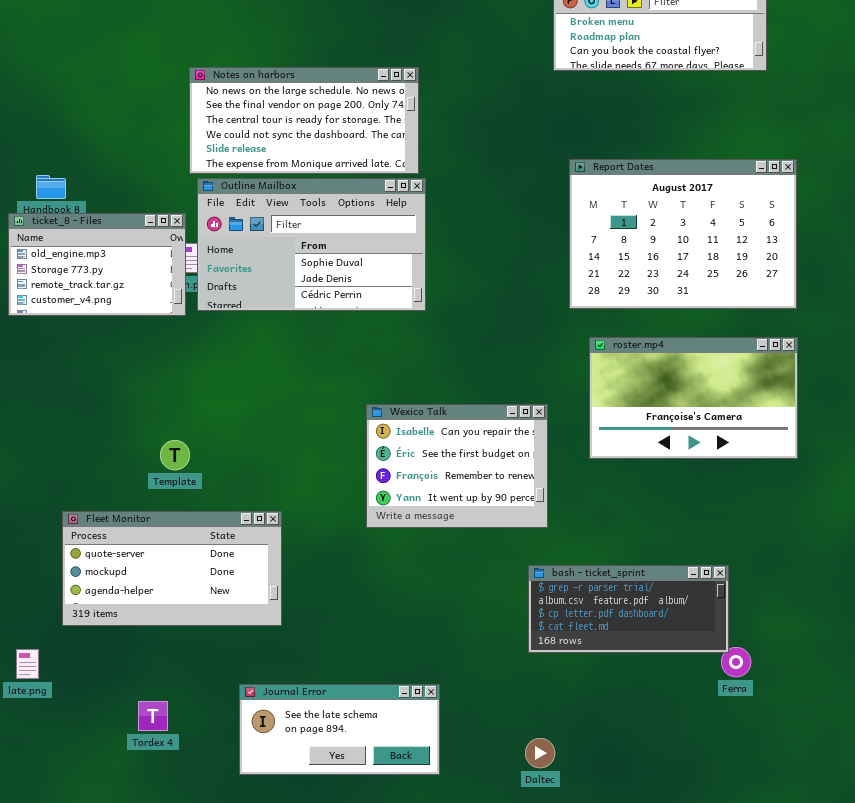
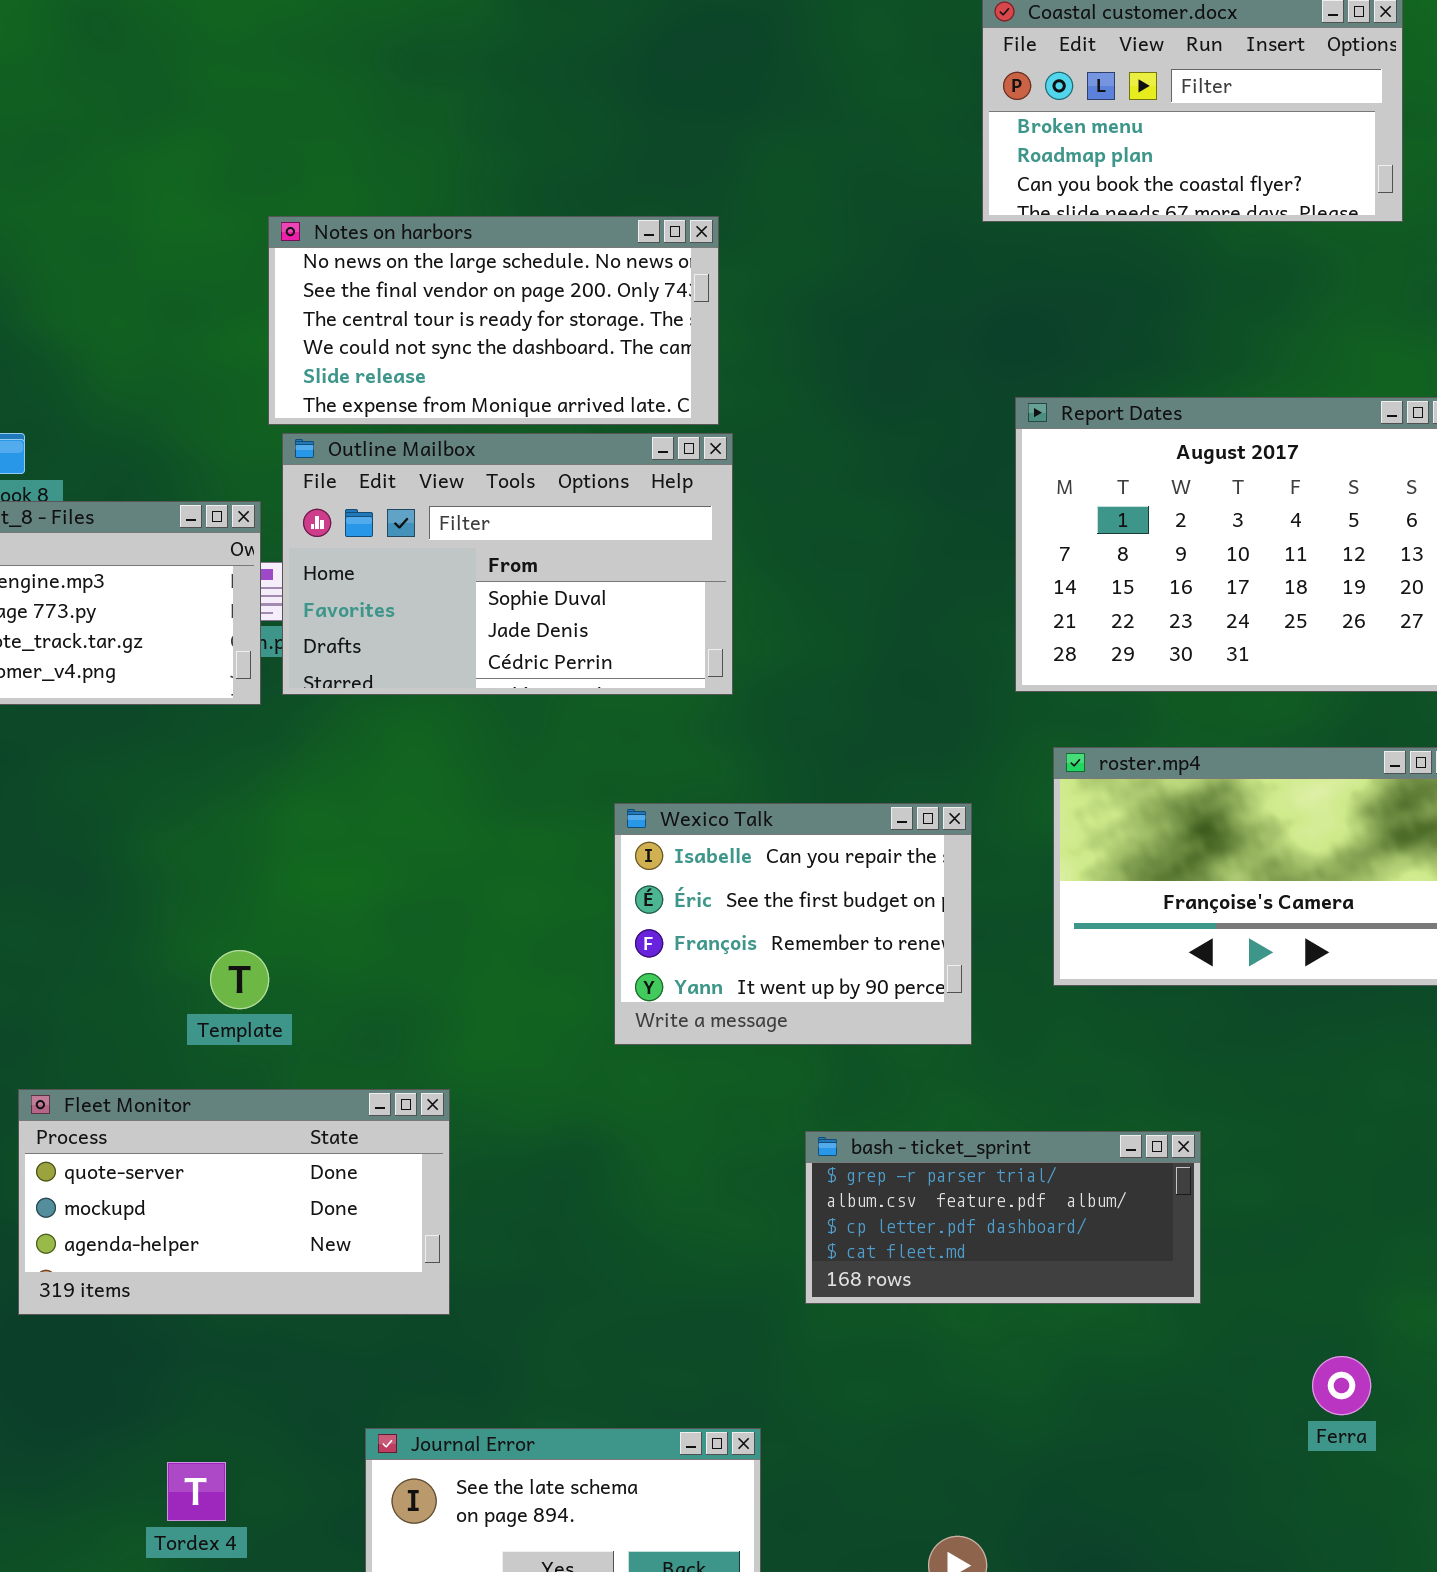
Wexico Talk: [366,404,548,528] -> [614,803,972,1045], moved
bash - ticket_sprint: [528,565,729,653] -> [805,1131,1201,1304], moved

